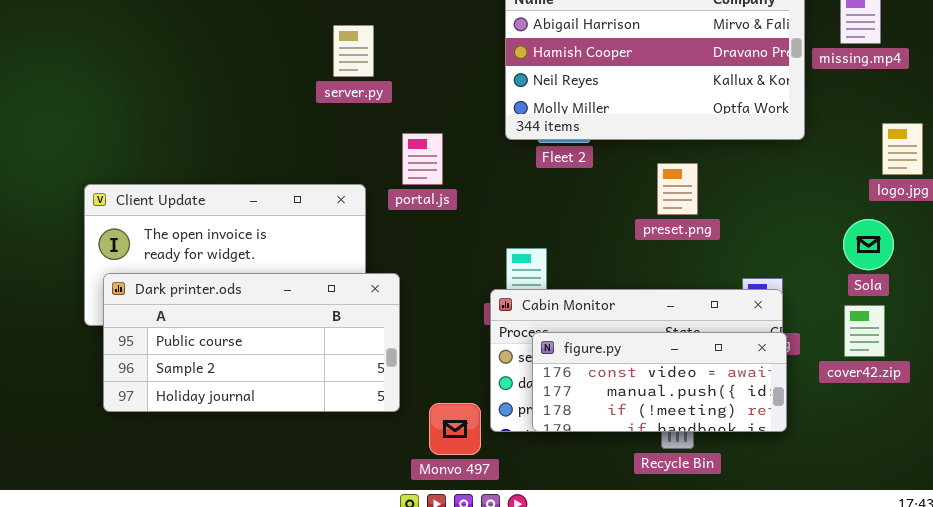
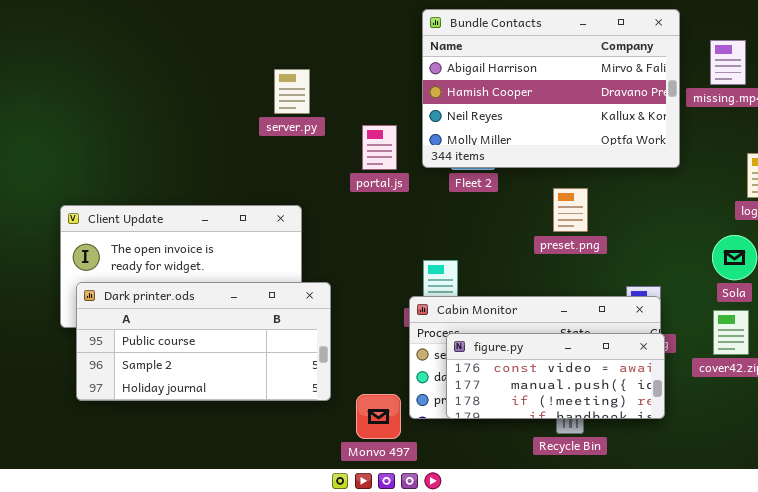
portal.js: [402,133,443,185] -> [362,125,397,170], moved

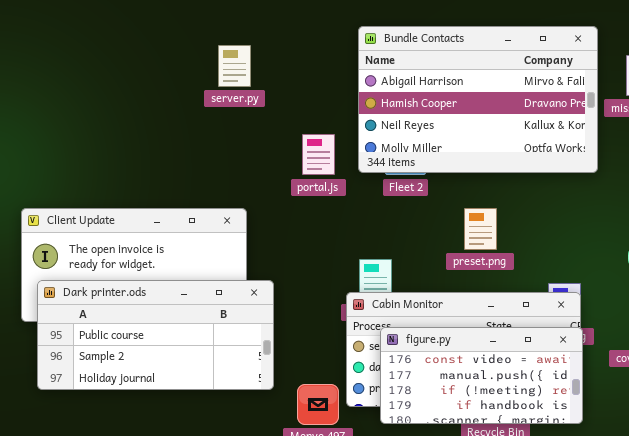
server.py: [274,69,310,114] -> [218,45,251,87], moved
preset.png: [553,188,588,232] -> [464,208,497,250], moved
figure.py: [446,333,665,419] -> [380,327,583,424], resized

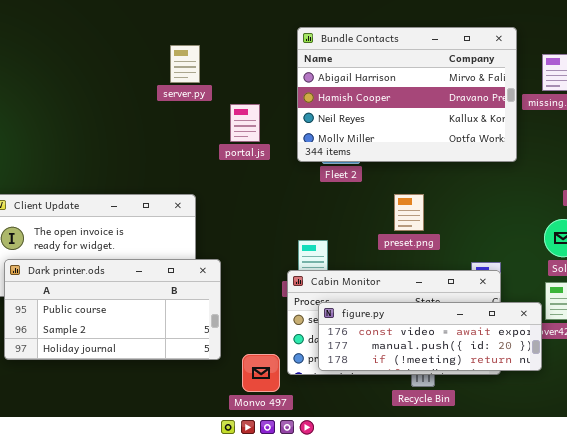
portal.js: [302,134,335,175] -> [230,104,260,142], moved
figure.py: [380,327,583,424] -> [318,302,542,371], resized

